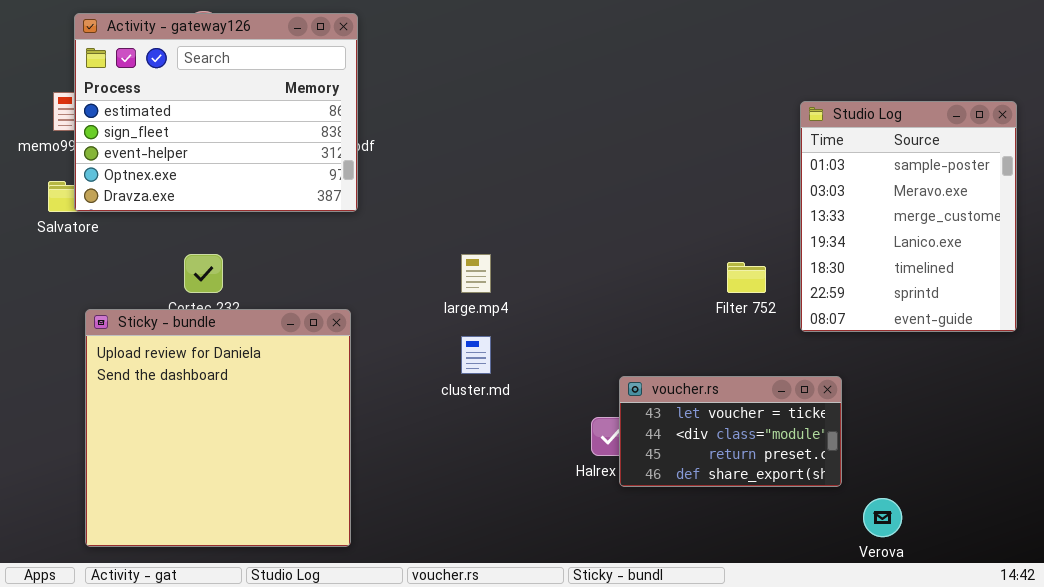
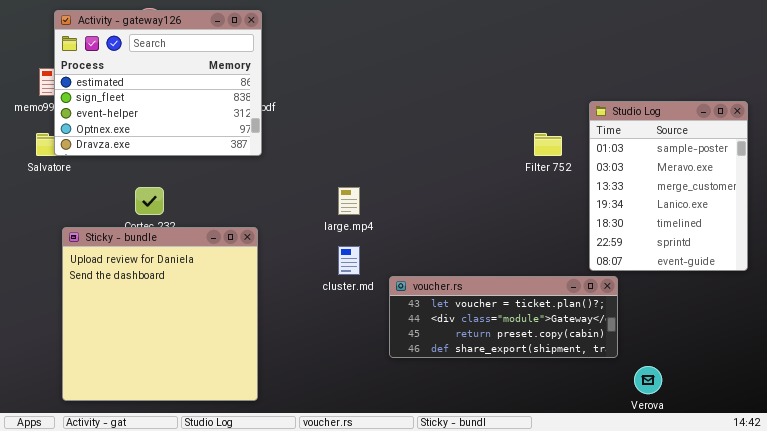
Studio Log: [800,101,1017,332] -> [589,101,748,271], moved
Filter 752: [727,262,766,293] -> [534,133,562,156], moved
voucher.rs: [619,376,842,487] -> [389,276,618,358], resized

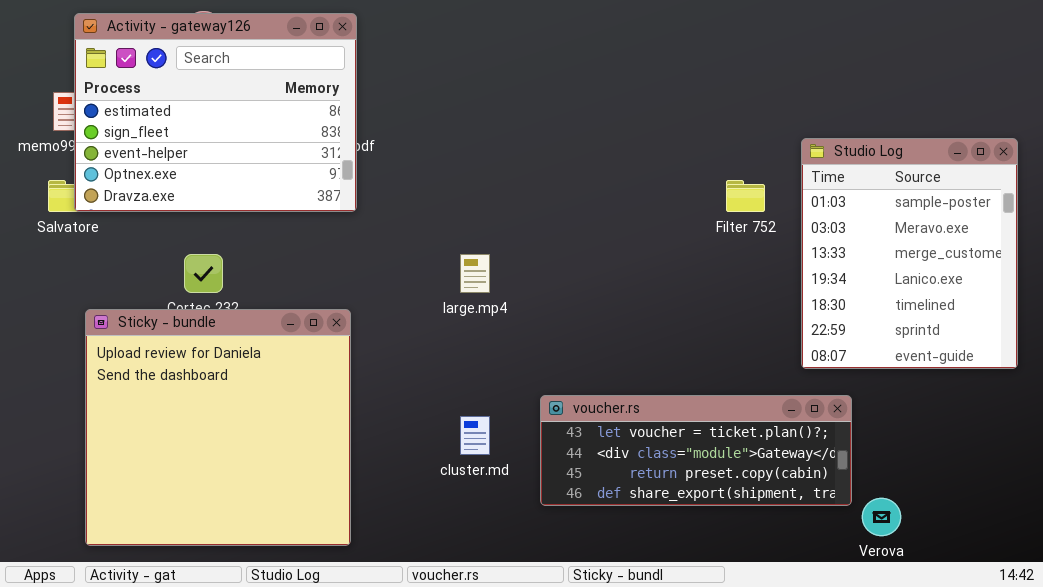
cluster.md: [338,246,360,275] -> [460,416,490,455], moved
voucher.rs: [389,276,618,358] -> [540,395,852,506], moved

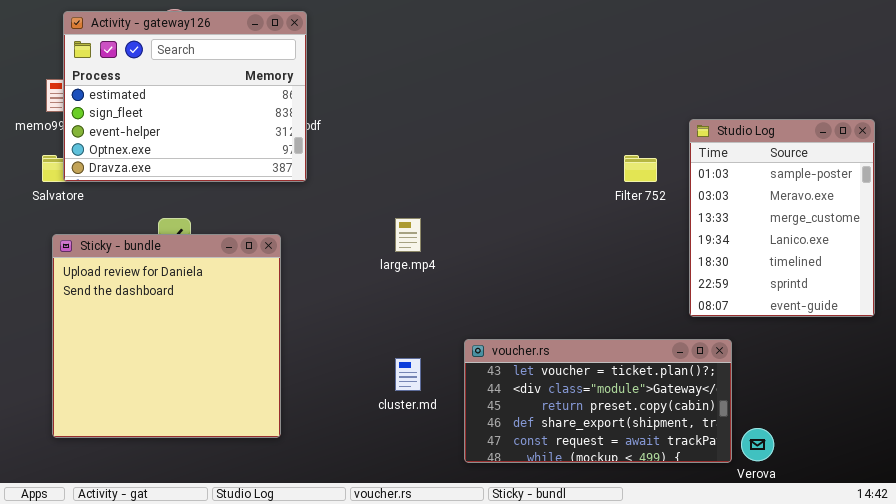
Sticky - bundle: [85,309,351,546] -> [52,234,281,438], moved
voucher.rs: [540,395,852,506] -> [464,339,732,463], resized

